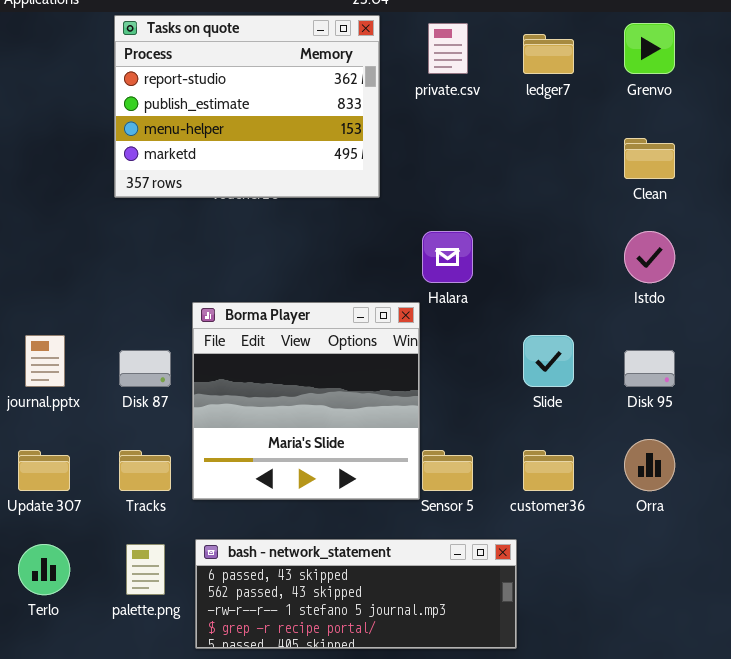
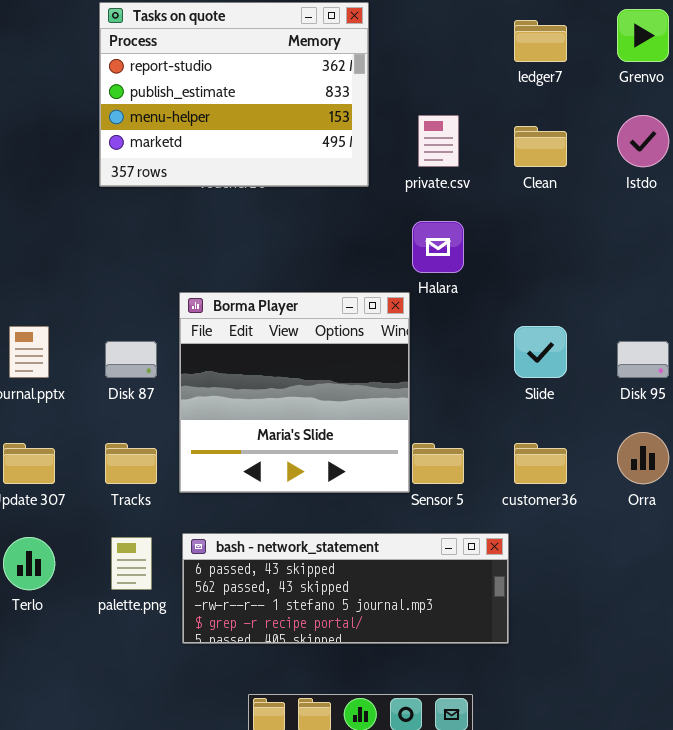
private.csv: [428,23,468,74] -> [418,115,459,167], moved
Clean: [624,138,675,179] -> [514,126,567,167], moved
Istdo: [624,231,675,283] -> [617,115,669,167], moved

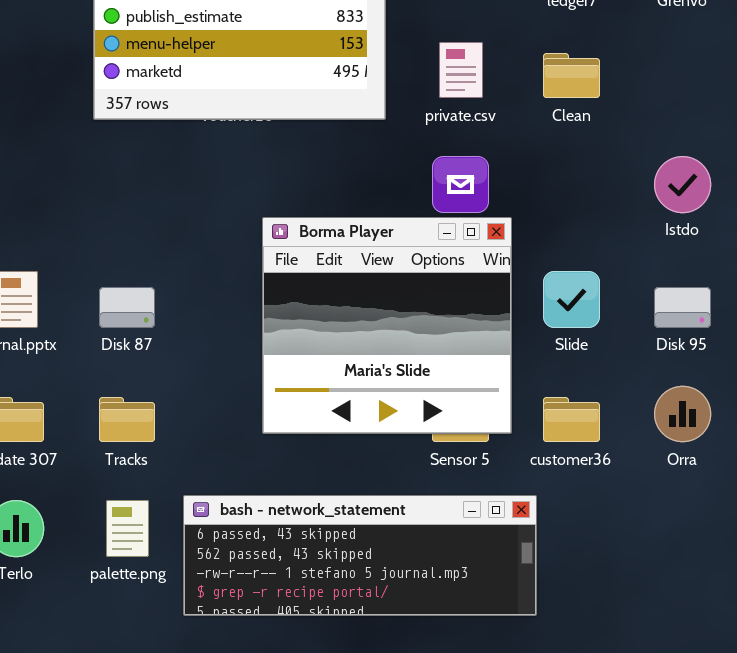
Istdo: [617,115,669,167] -> [654,156,711,213], moved
Borma Player: [179,292,410,493] -> [262,217,512,434], moved

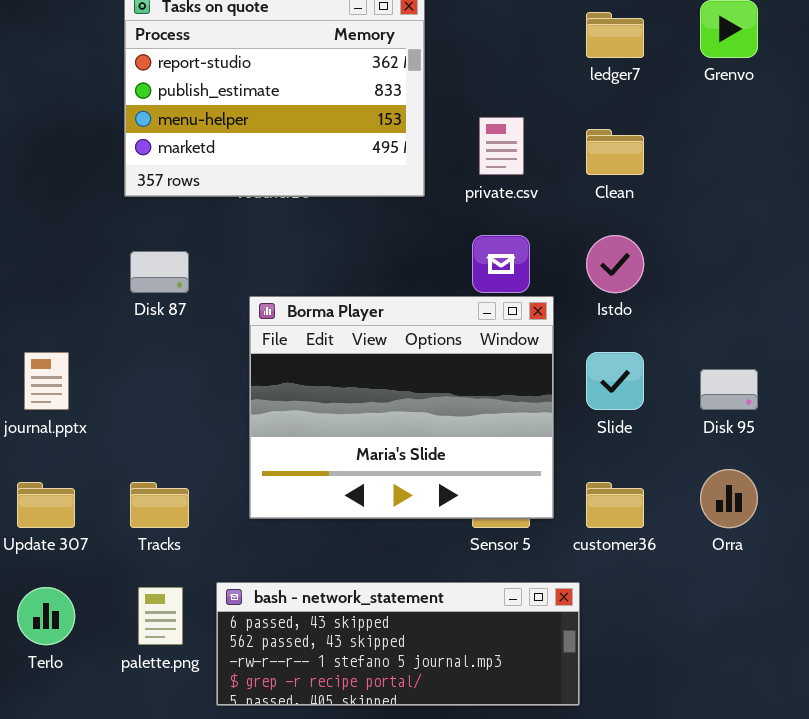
Istdo: [654,156,711,213] -> [586,235,644,293], moved
Borma Player: [262,217,512,434] -> [249,296,554,519], resized
Disk 87: [99,287,155,328] -> [130,251,189,293], moved

